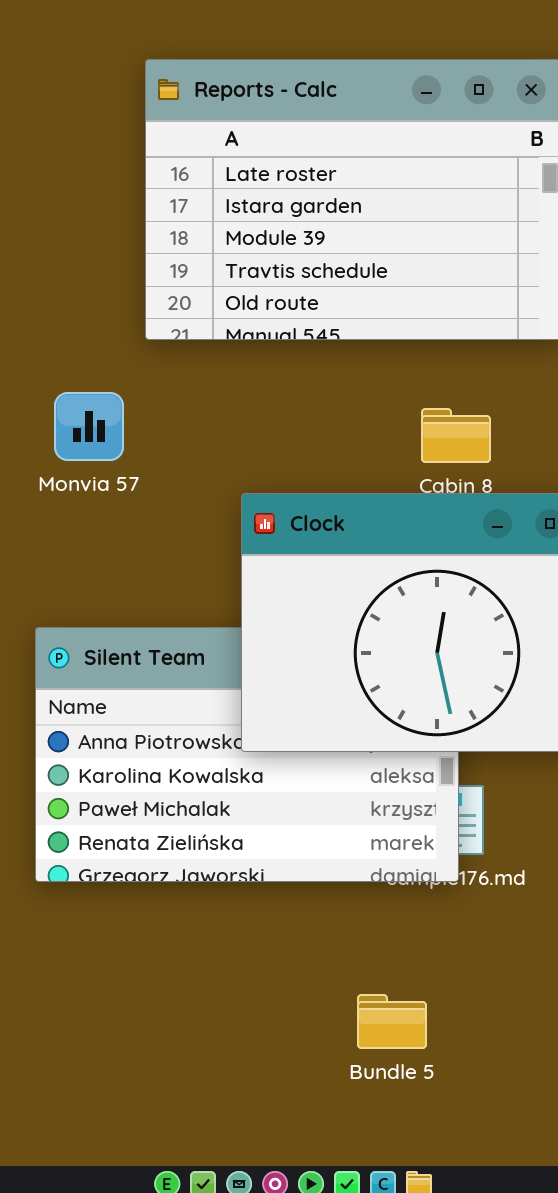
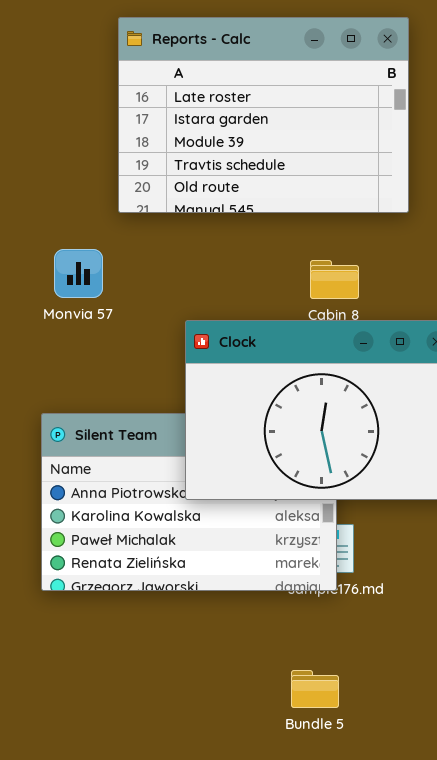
Bundle 5: [357,994,427,1049] -> [291,670,339,708], moved

